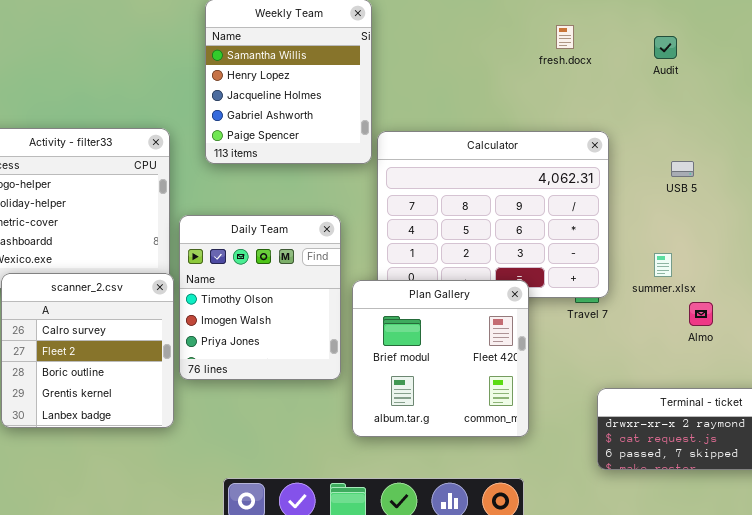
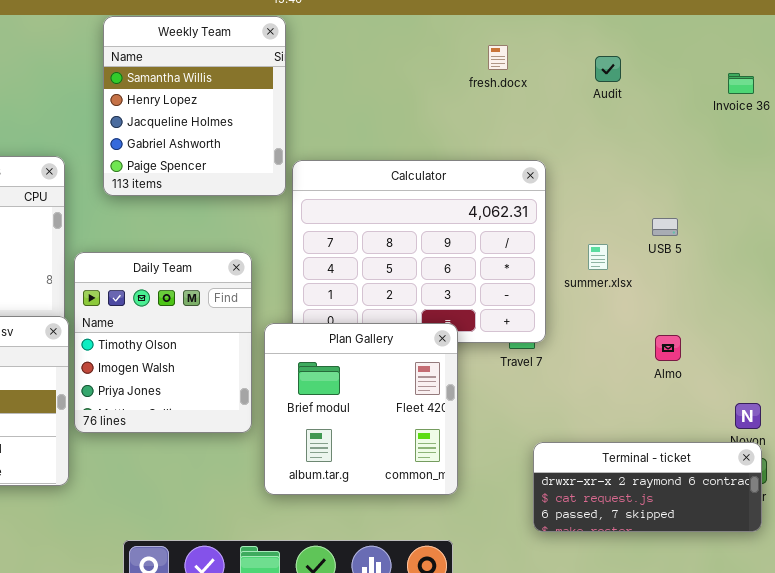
USB 5: [671,161,694,177] -> [652,218,678,236], moved
summer.xlsx: [654,253,672,277] -> [588,244,608,270], moved
Almo: [689,302,713,326] -> [655,335,681,361], moved

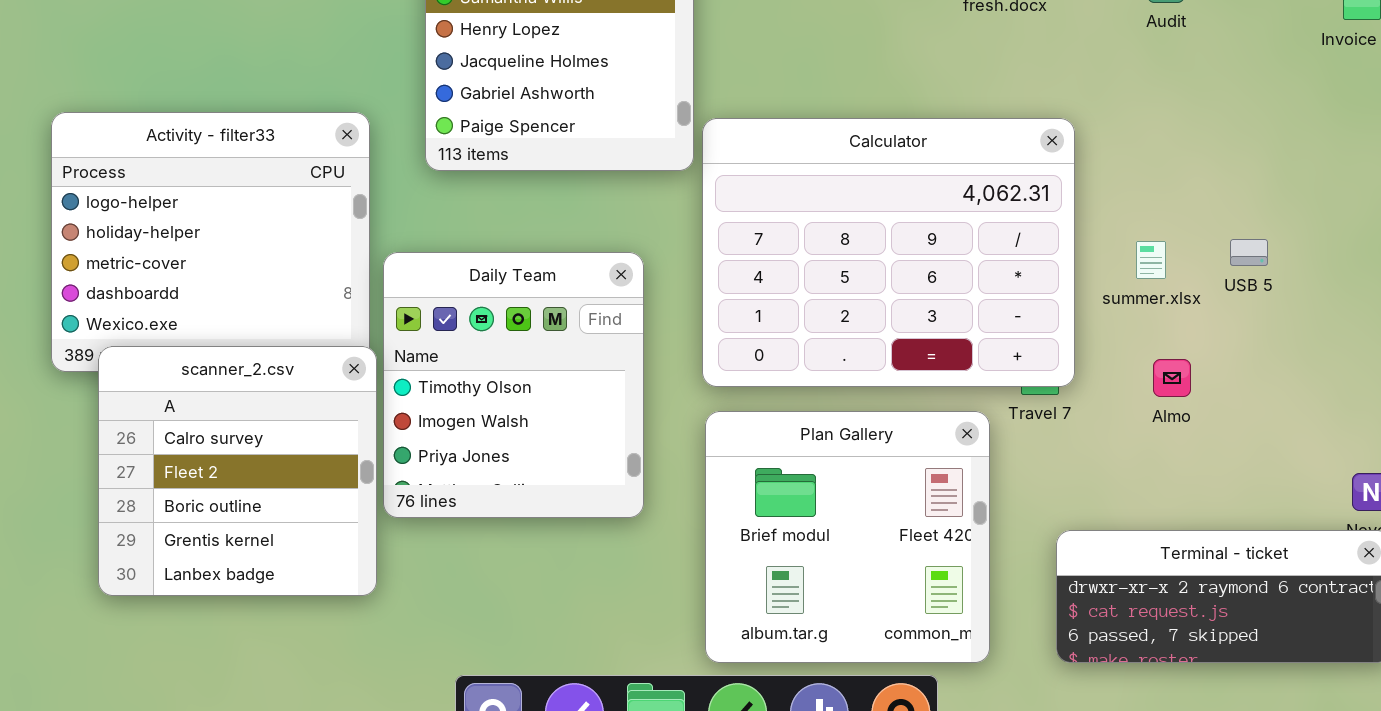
USB 5: [652,218,678,236] -> [1230,239,1268,266], moved
Plan Gallery: [264,323,458,495] -> [705,411,990,663], moved
Almo: [655,335,681,361] -> [1153,359,1191,397], moved

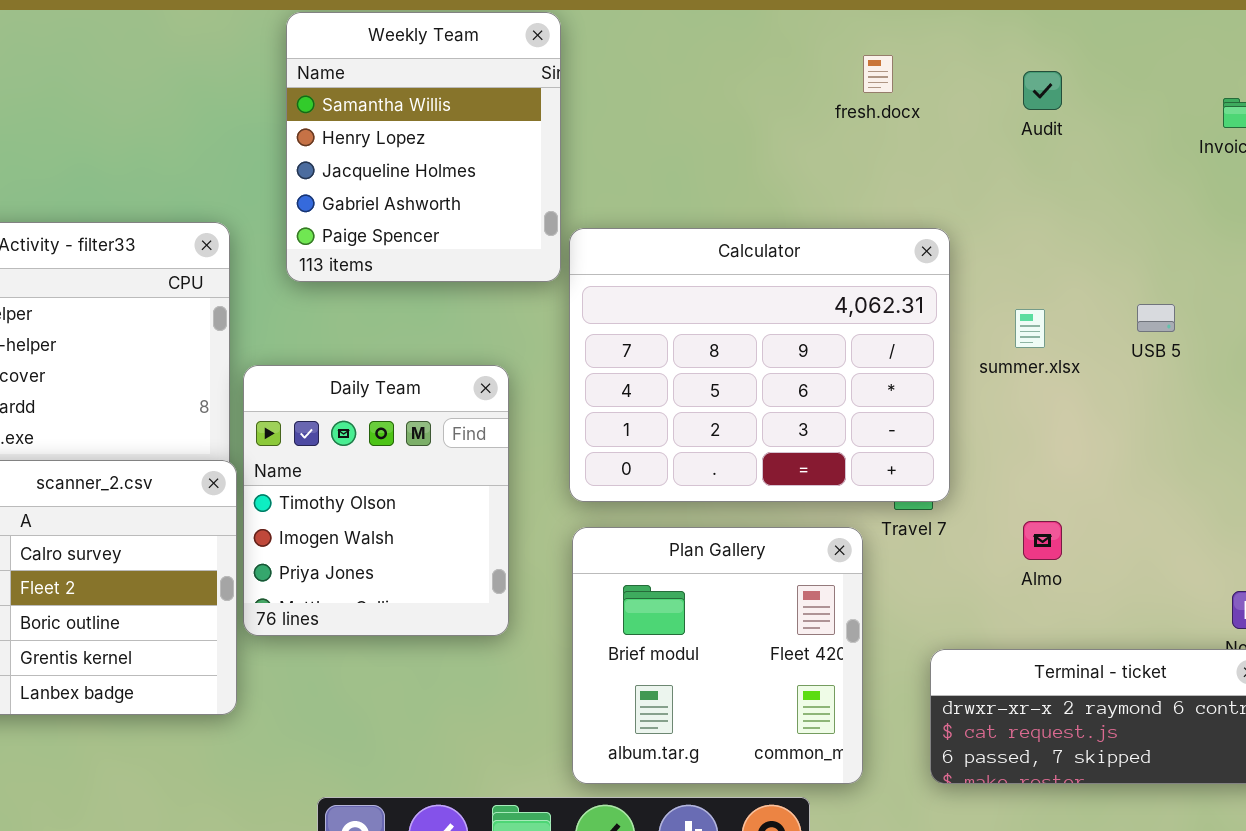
USB 5: [1230,239,1268,266] -> [1137,304,1175,332], moved
summer.xlsx: [1136,241,1166,279] -> [1015,309,1045,348], moved
Almo: [1153,359,1191,397] -> [1023,521,1062,560], moved

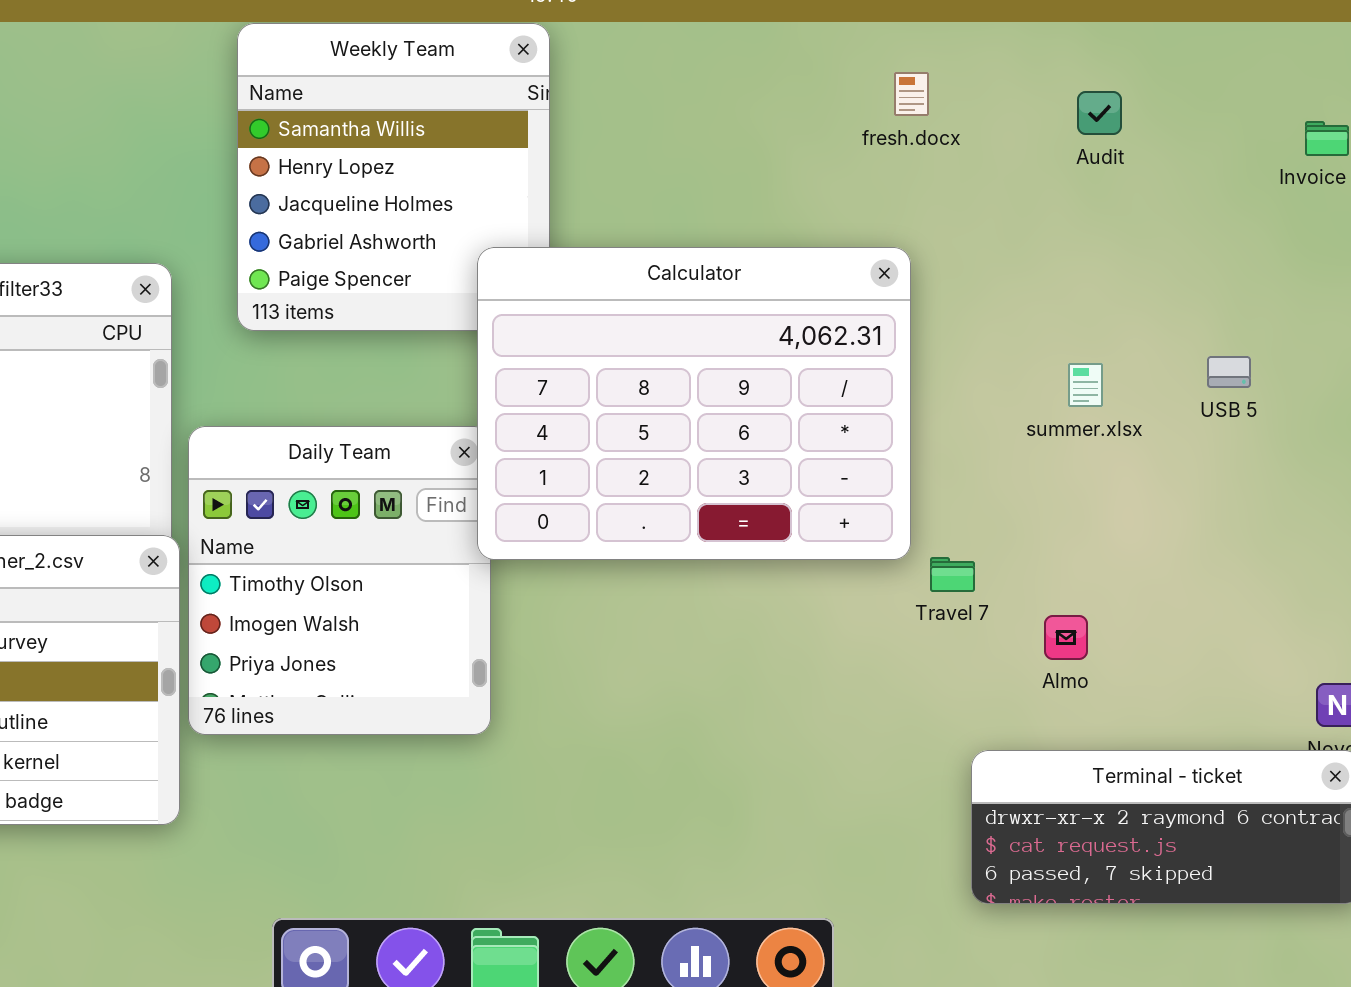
Calculator: [569,228,950,502] -> [477,247,911,560], moved
Almo: [1023,521,1062,560] -> [1044,615,1088,660], moved
Plan Gallery: [572,527,863,784] -> none, closed

